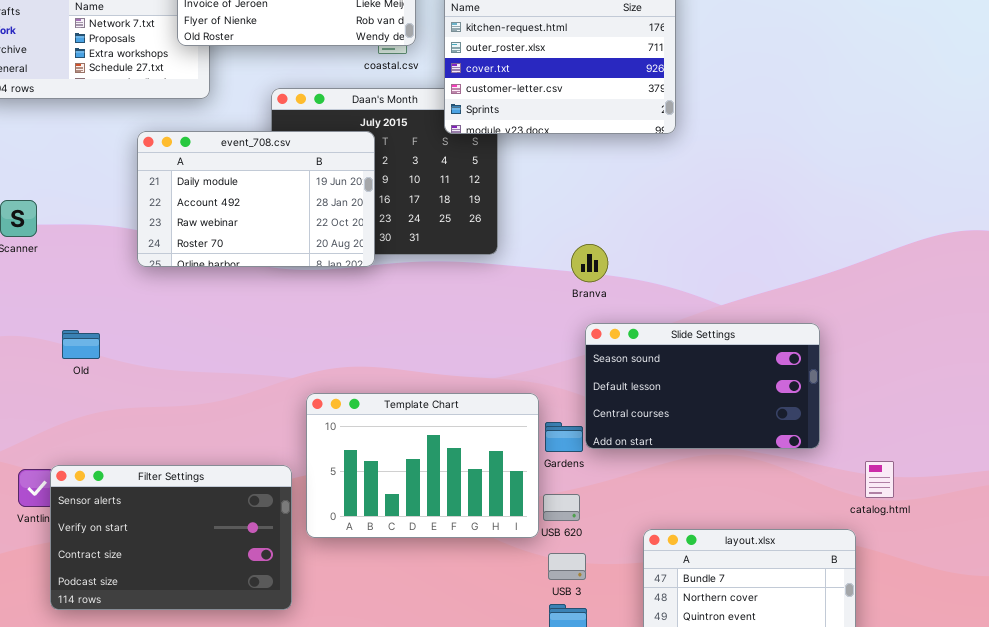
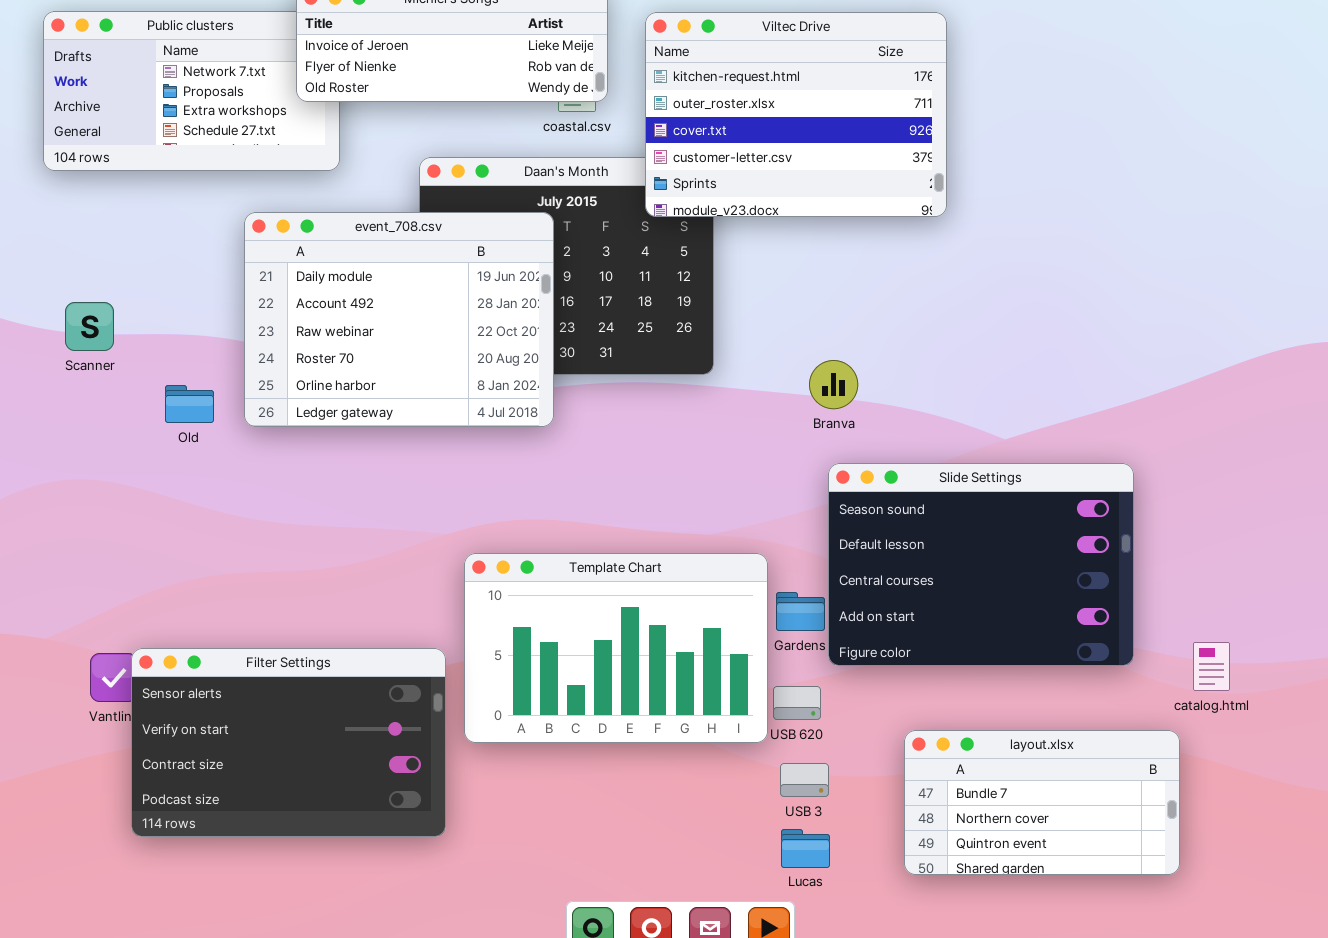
event_708.csv: [137,131,375,267] -> [244,212,554,427], resized
Slide Settings: [585,323,820,449] -> [828,463,1134,666], resized
Old: [62,330,100,359] -> [165,385,214,423], moved

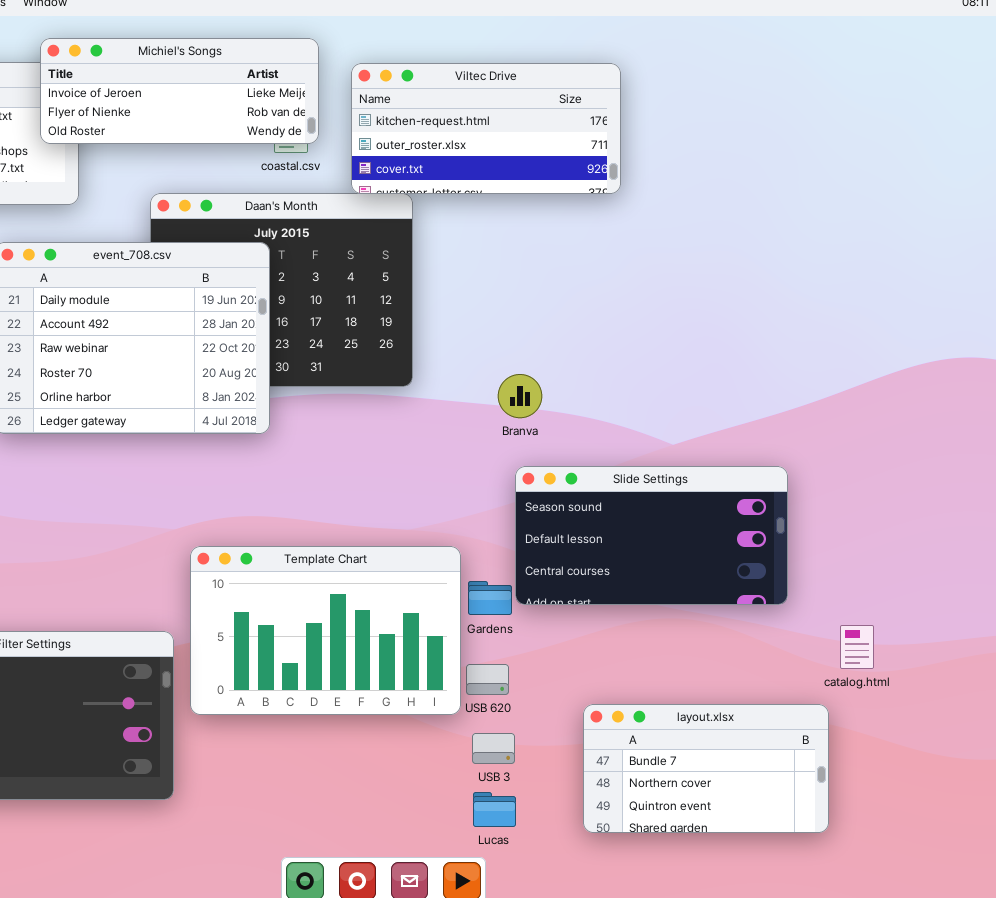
Viltec Drive: [645,12,947,217] -> [351,63,621,194], resized
Slide Settings: [828,463,1134,666] -> [515,466,788,605], resized

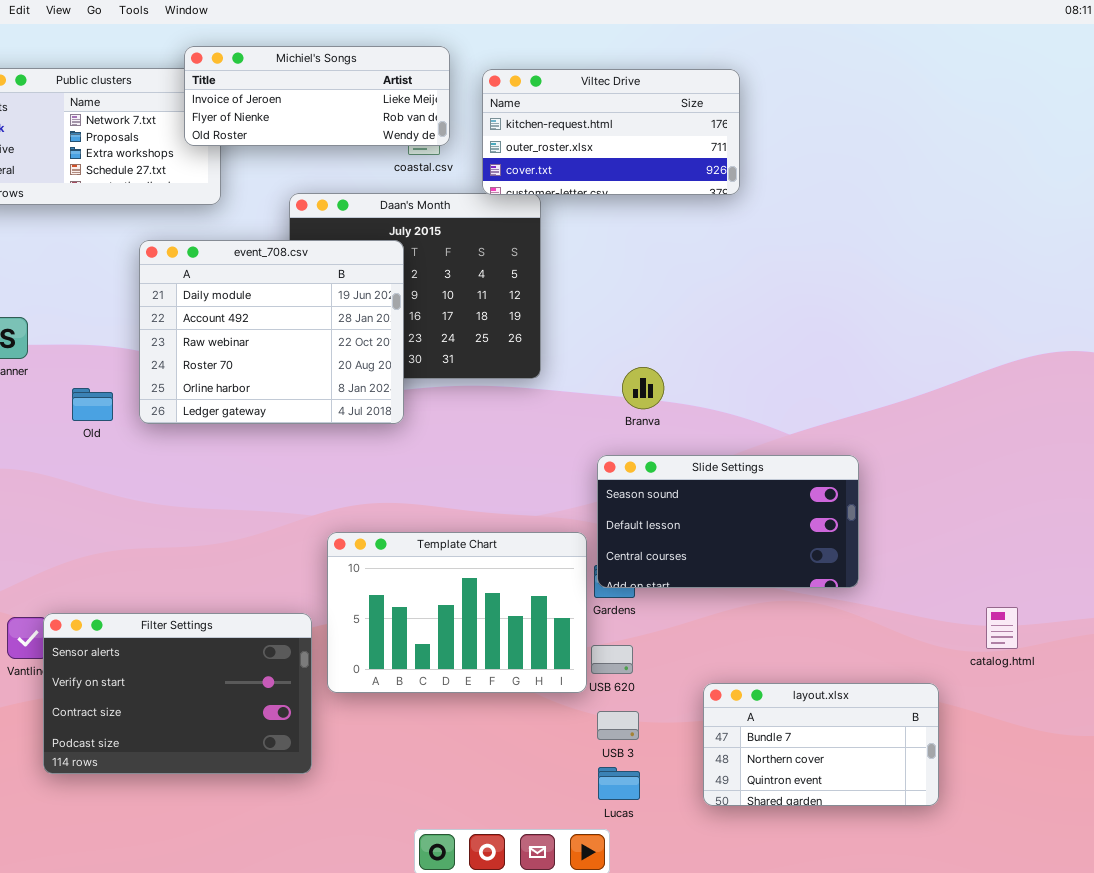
Slide Settings: [515,466,788,605] -> [597,455,859,588], moved
catalog.html: [840,625,874,669] -> [986,607,1018,649], moved

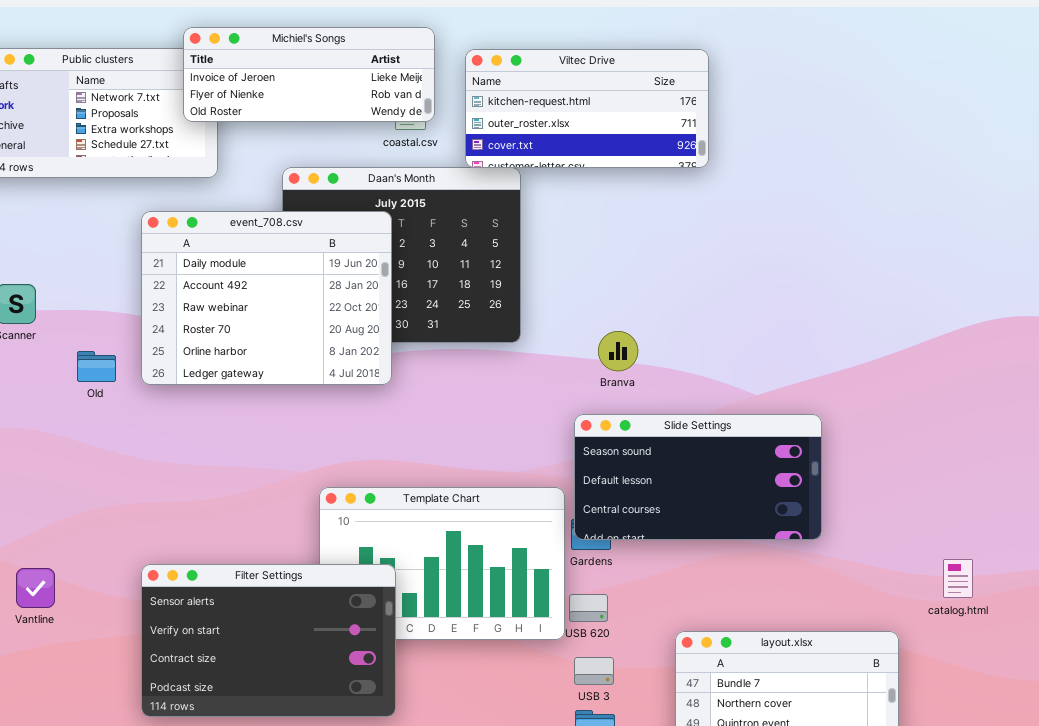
Filter Settings: [43,613,312,774] -> [141,564,396,717], moved

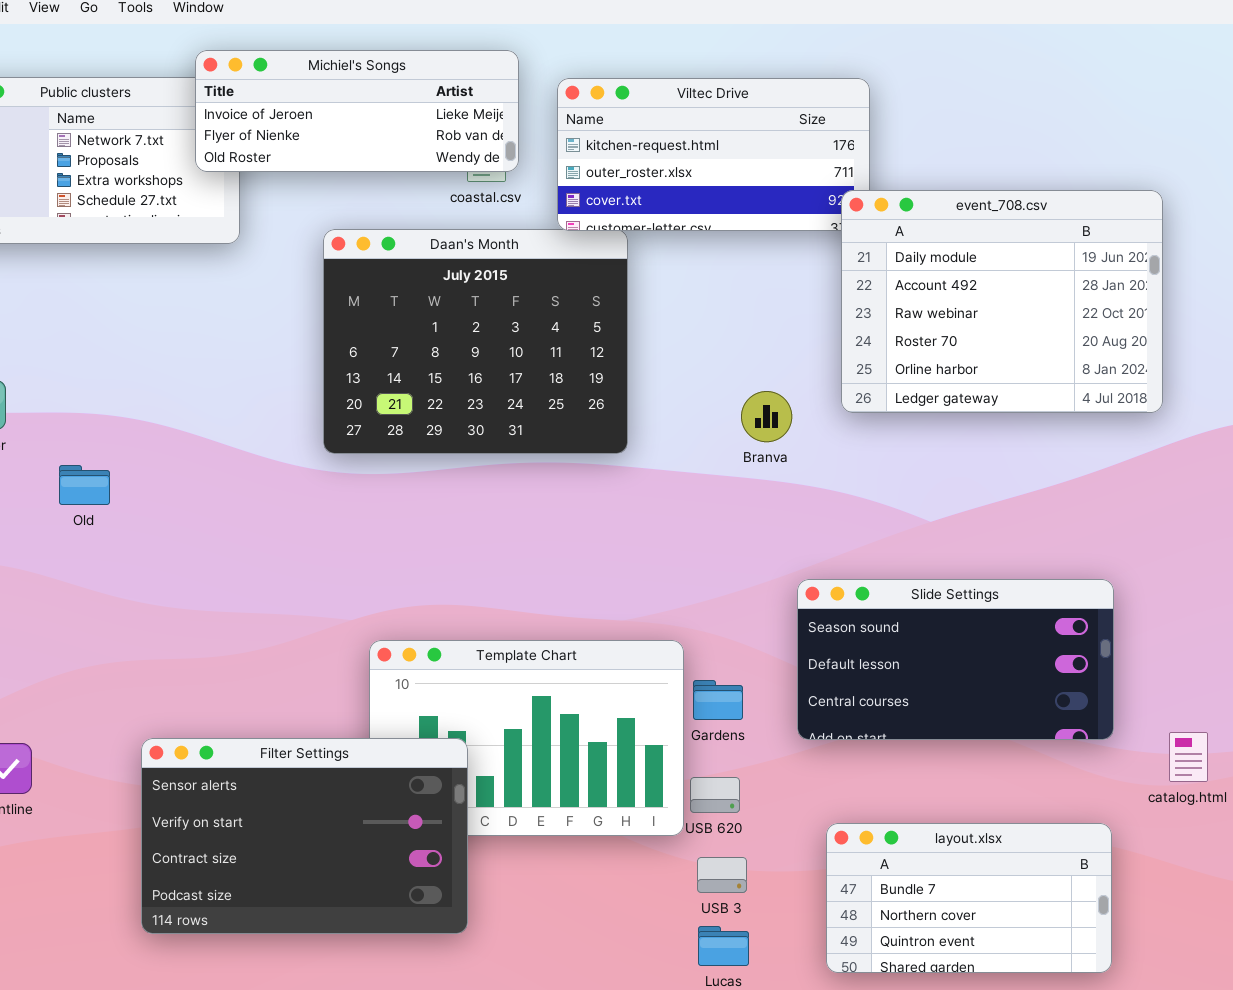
event_708.csv: [141,211,392,385] -> [841,190,1163,413], moved
Branva: [598,331,638,371] -> [741,391,792,442], moved
Slide Settings: [574,414,822,540] -> [797,579,1114,740], moved

